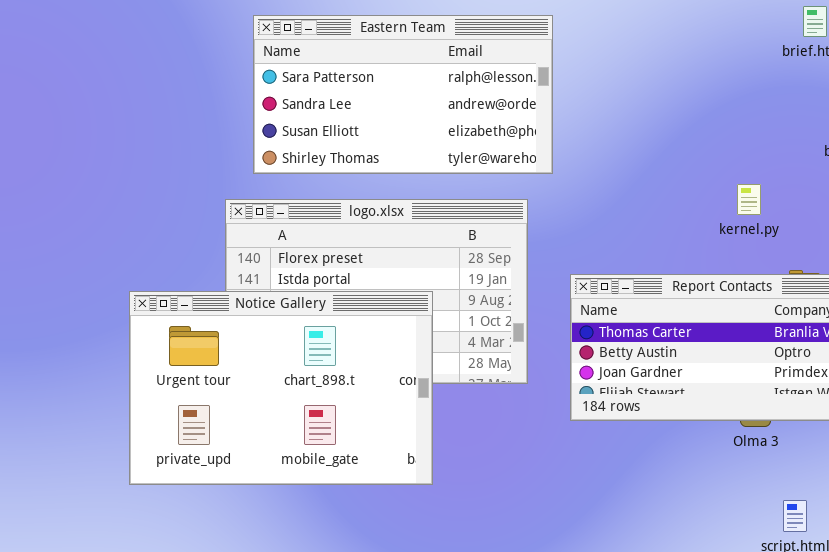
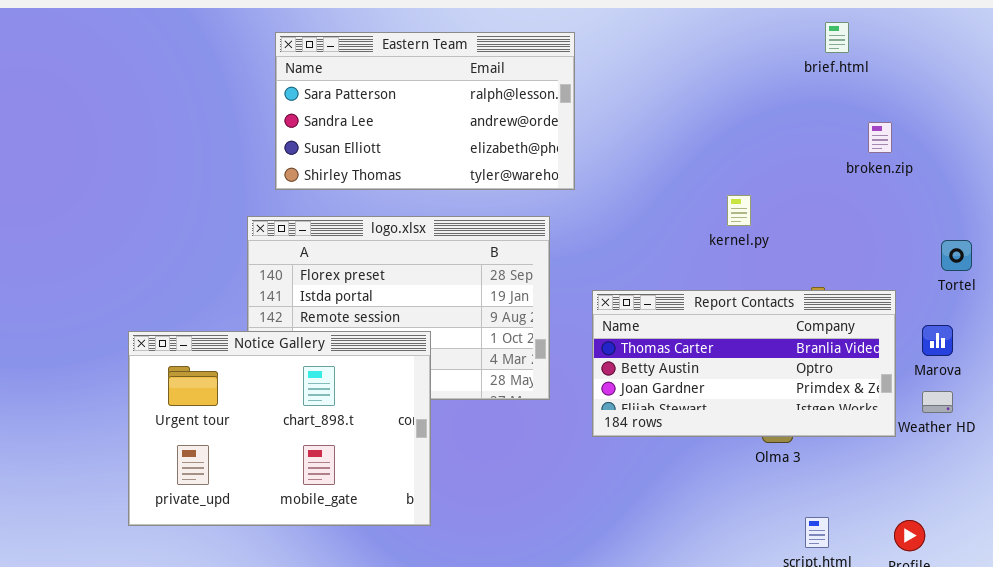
kernel.py: [737,184,761,215] -> [727,195,751,226], moved
Notice Gallery: [129,291,433,485] -> [128,331,431,526], moved

